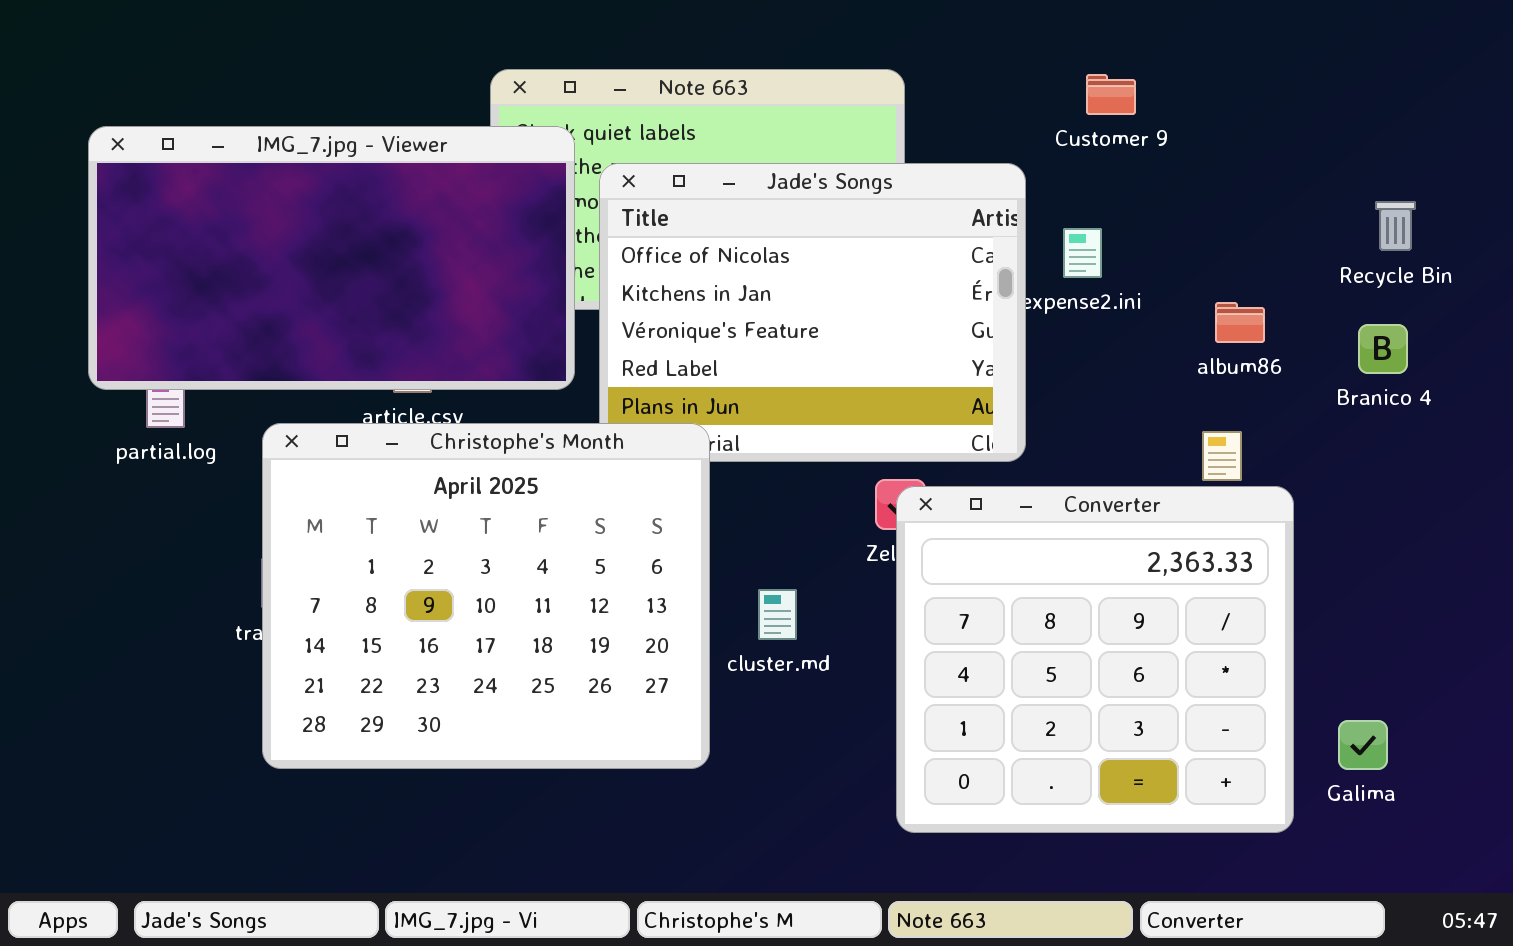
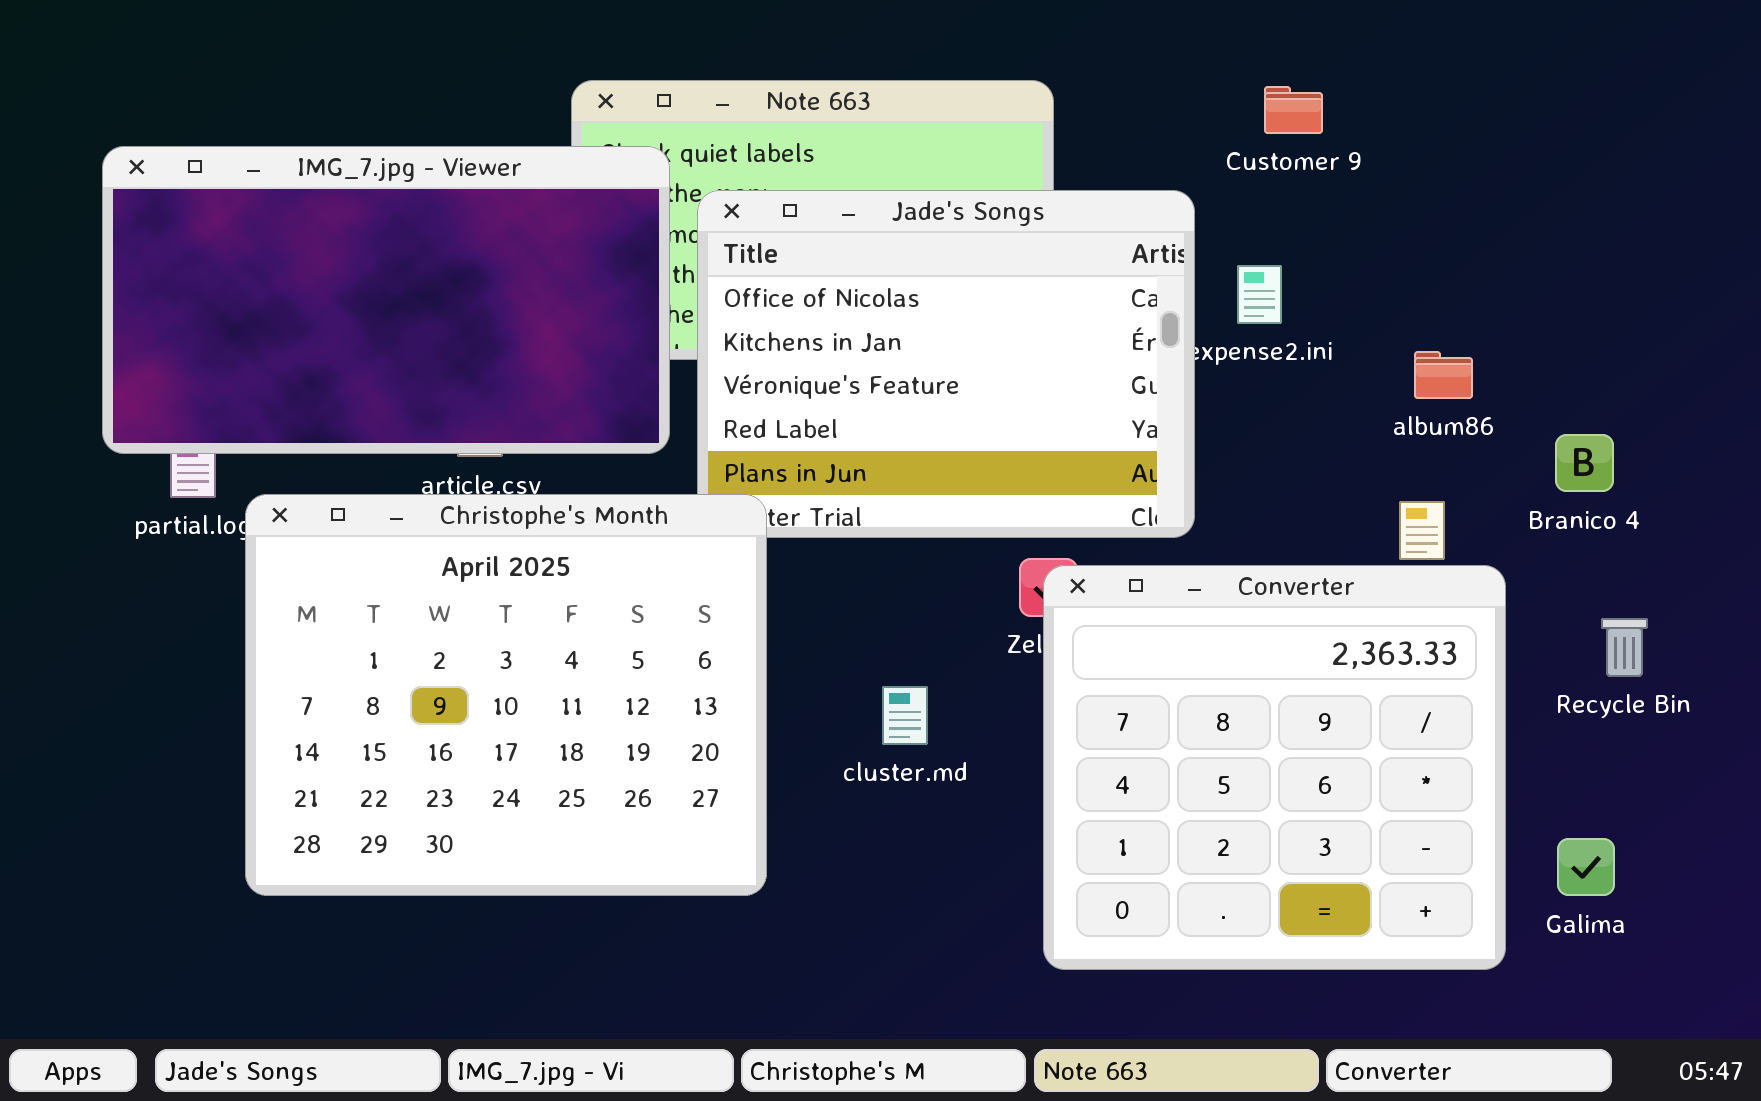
Recycle Bin: [1375,201,1416,251] -> [1601,618,1648,677], moved
Branico 4: [1358,324,1408,374] -> [1555,434,1614,492], moved
Christophe's Month: [262,423,710,769] -> [245,494,767,896], moved

